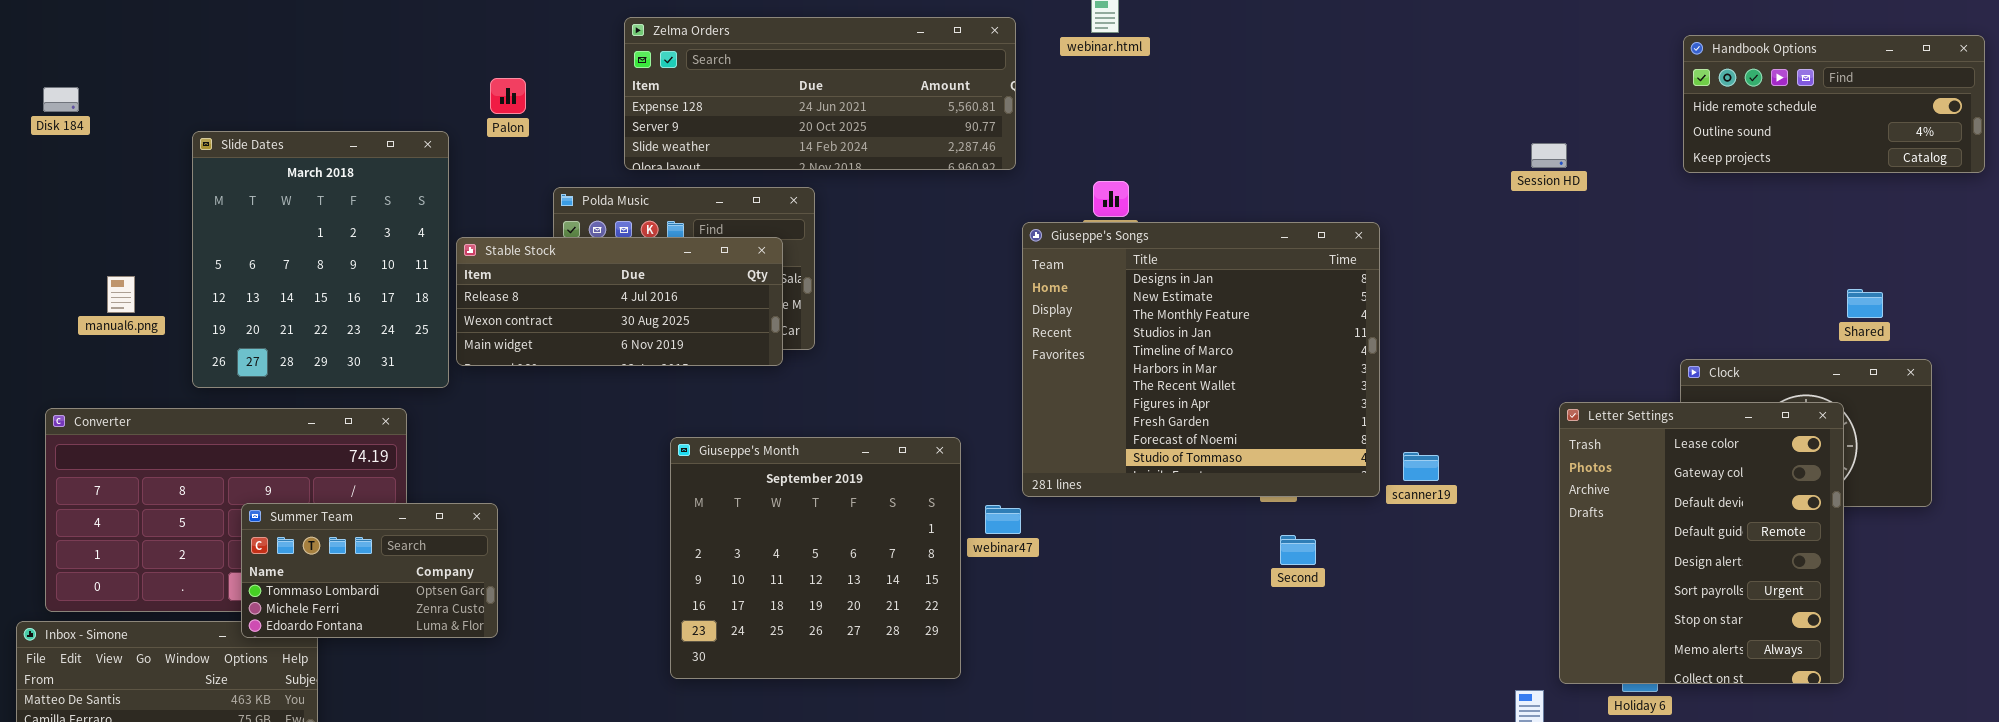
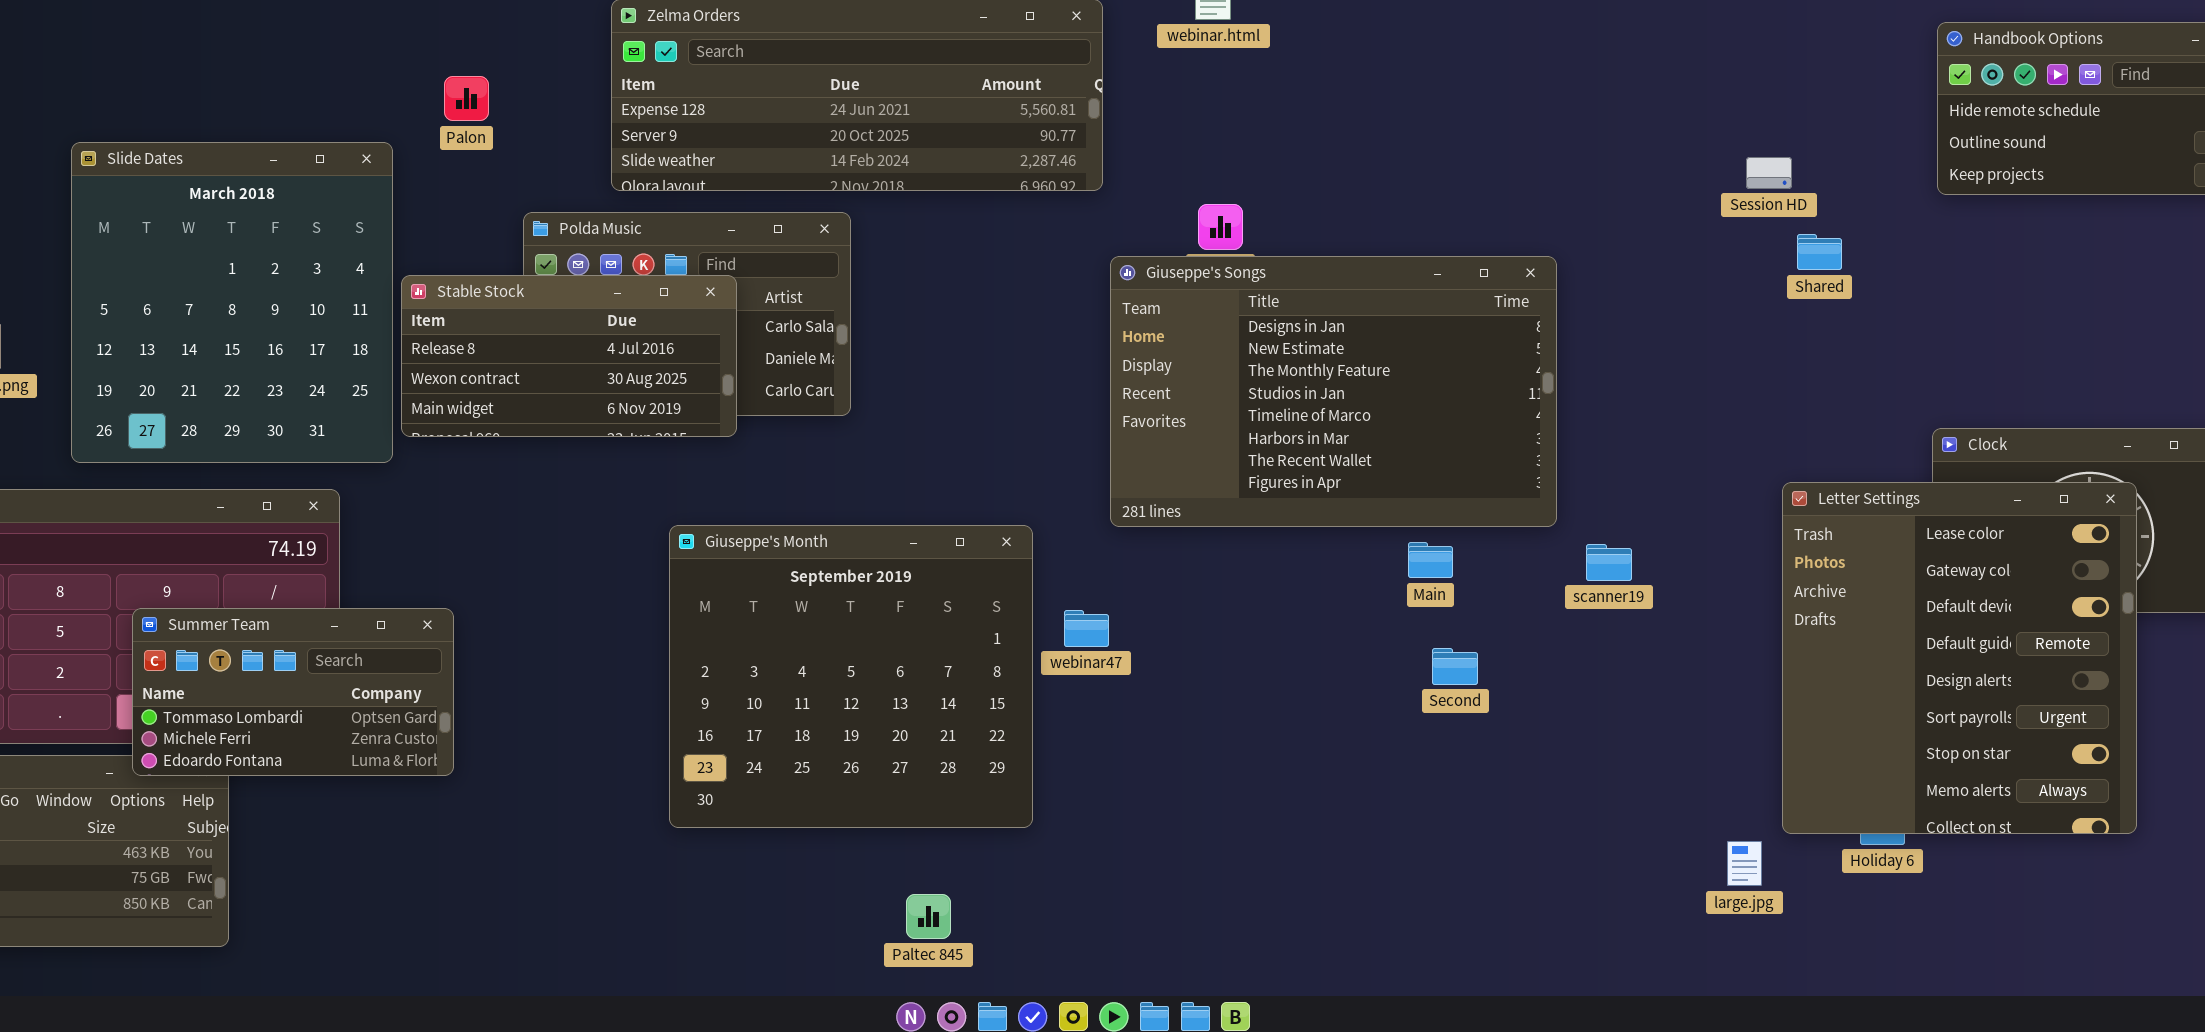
Giuseppe's Songs: [1022,222,1380,497] -> [1110,256,1557,527], resized
Stable Stock: [456,237,783,366] -> [401,275,737,437], resized
Shared: [1847,289,1883,318] -> [1797,234,1842,270], moved

